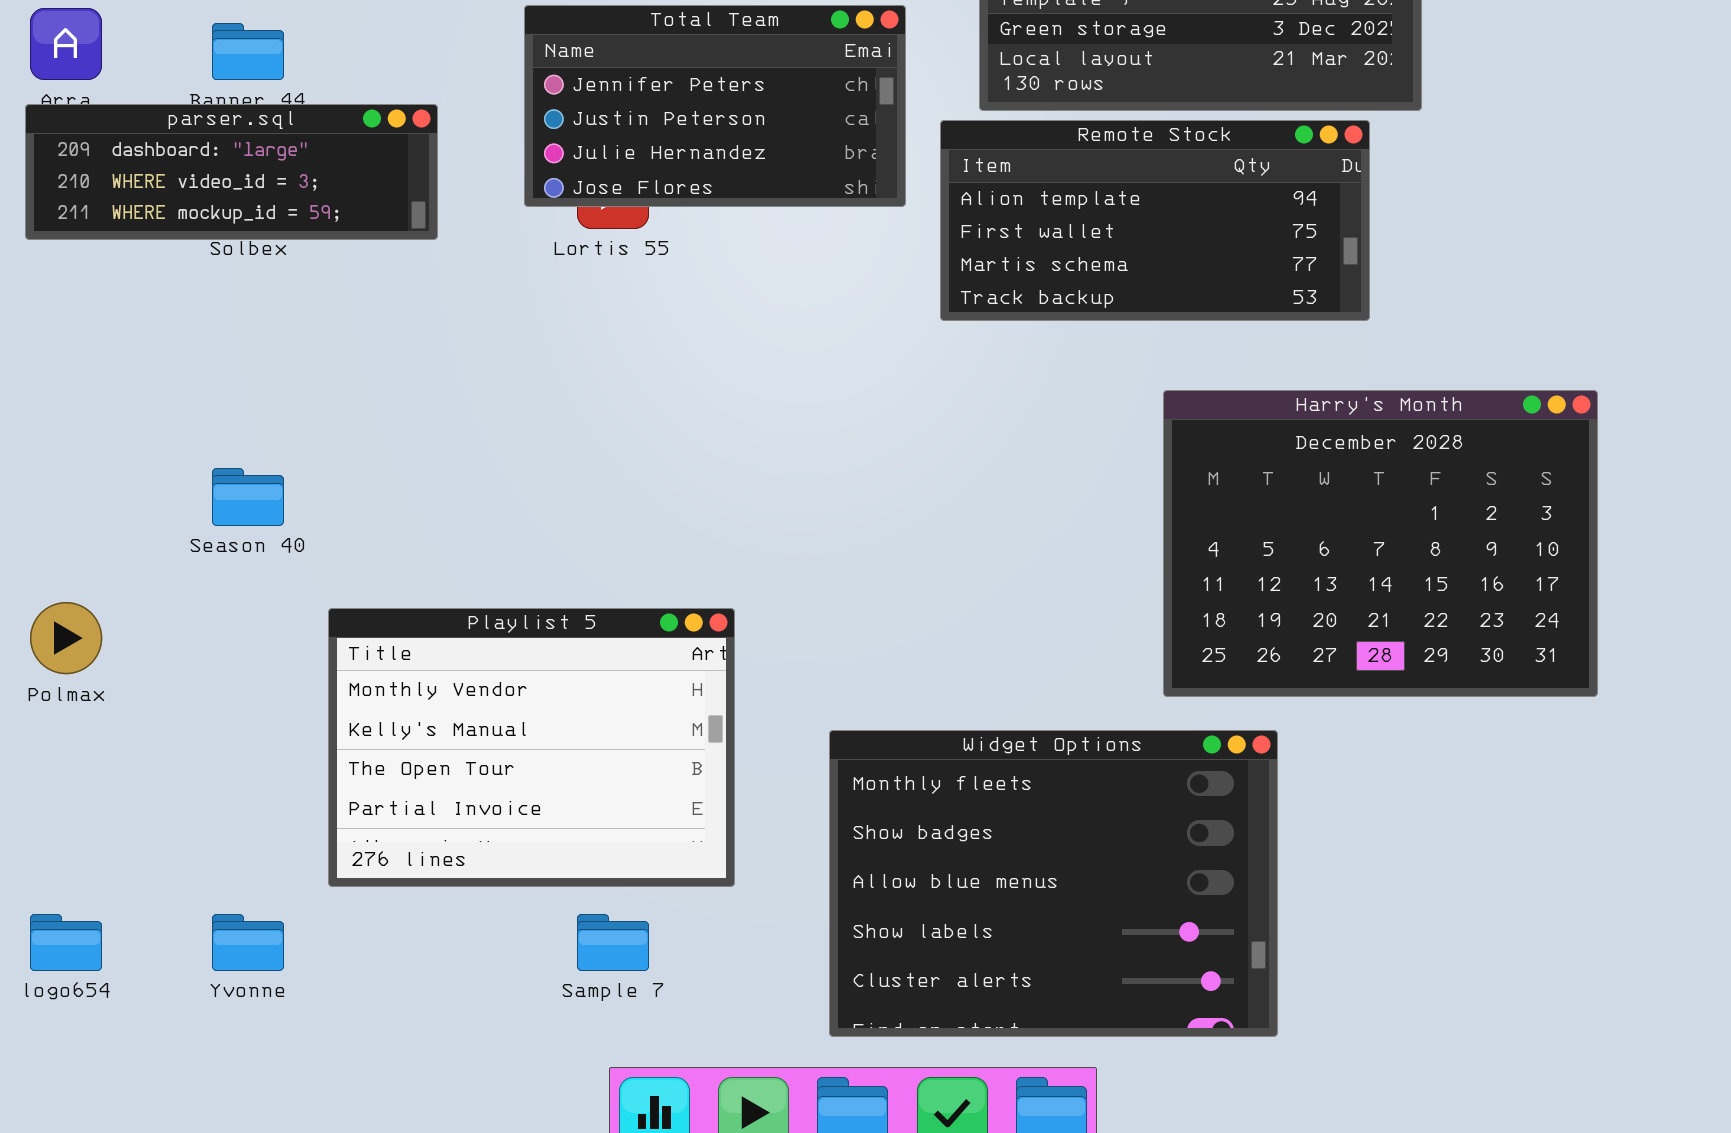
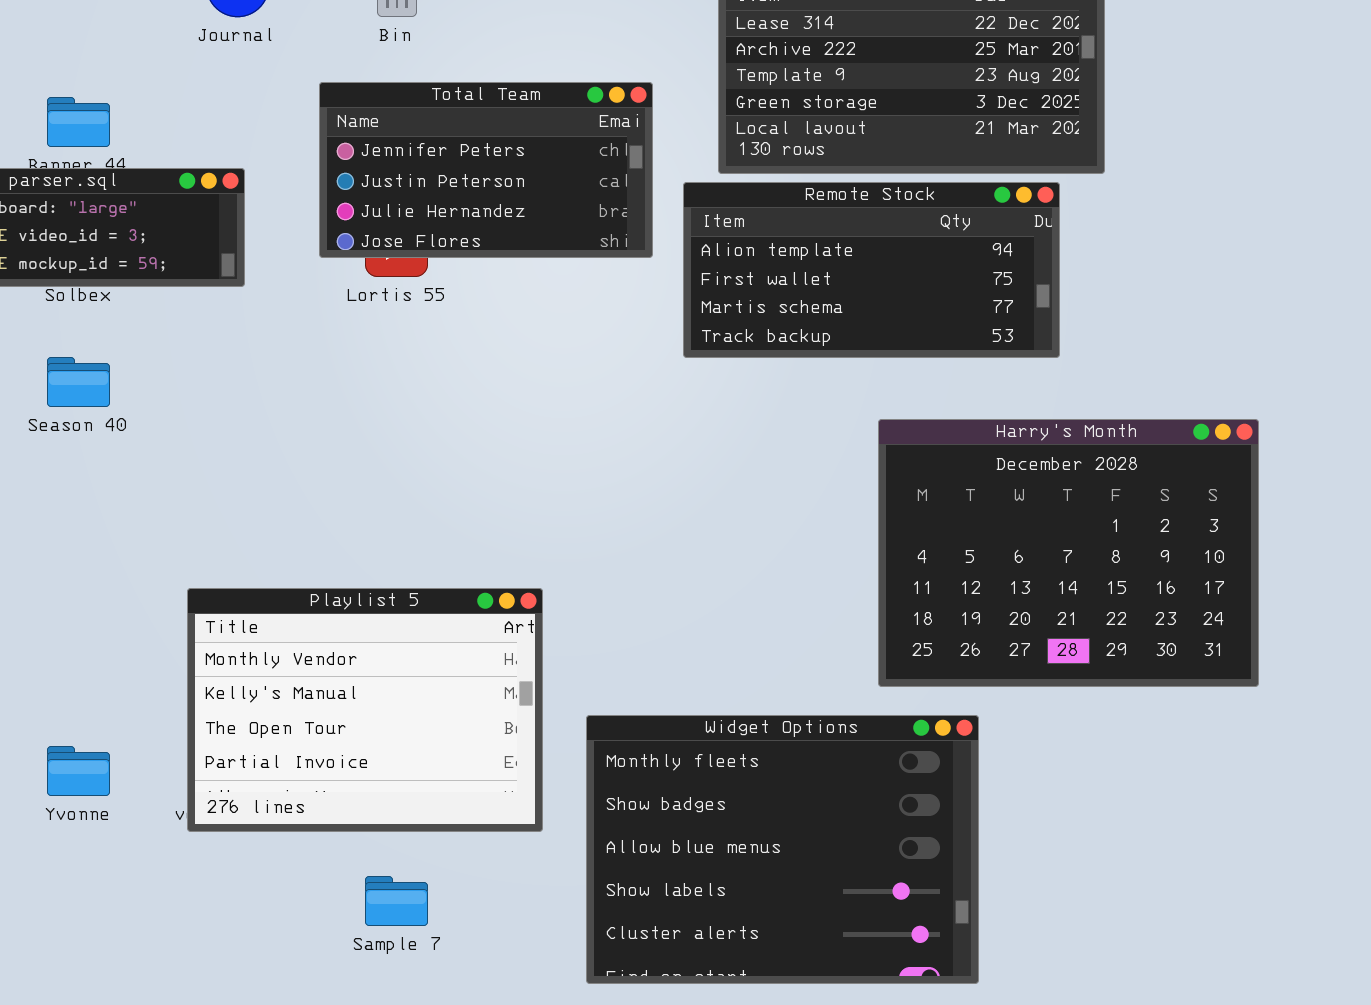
Season 40: [212,468,284,526] -> [47,357,110,407], moved
Playlist 5: [328,608,735,887] -> [187,588,543,832], moved
Yvonne: [212,914,284,971] -> [47,746,110,796], moved

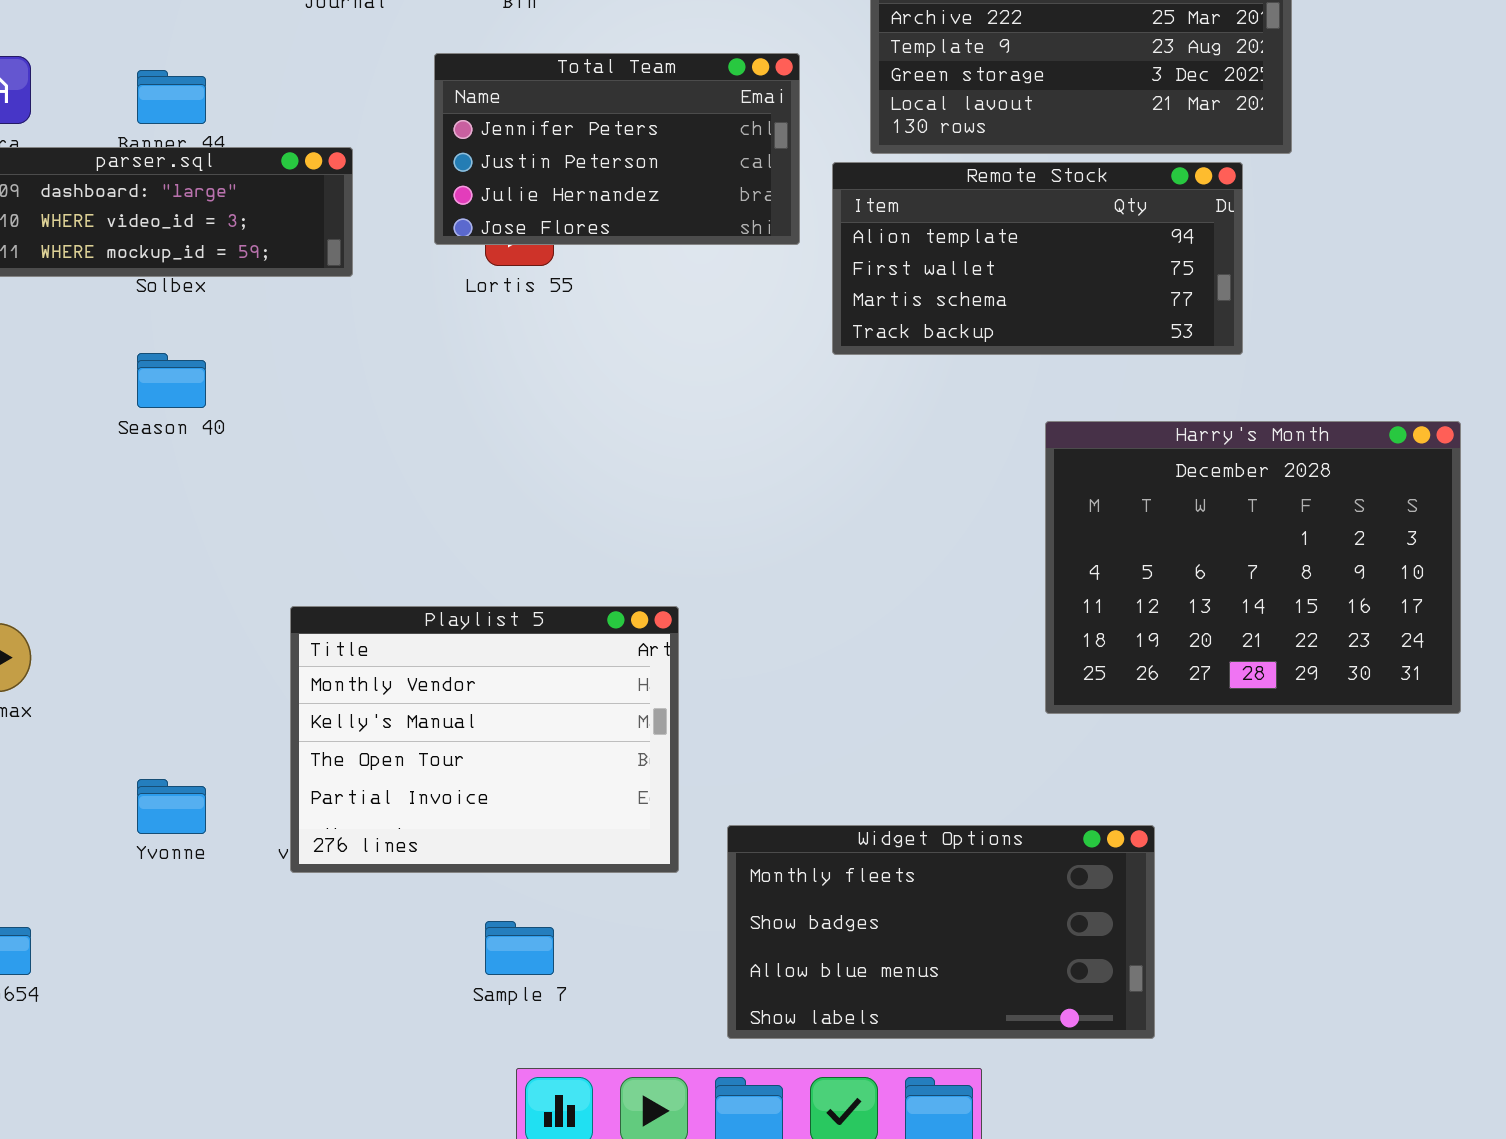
Widget Options: [586,715,979,984] -> [727,825,1155,1039], resized

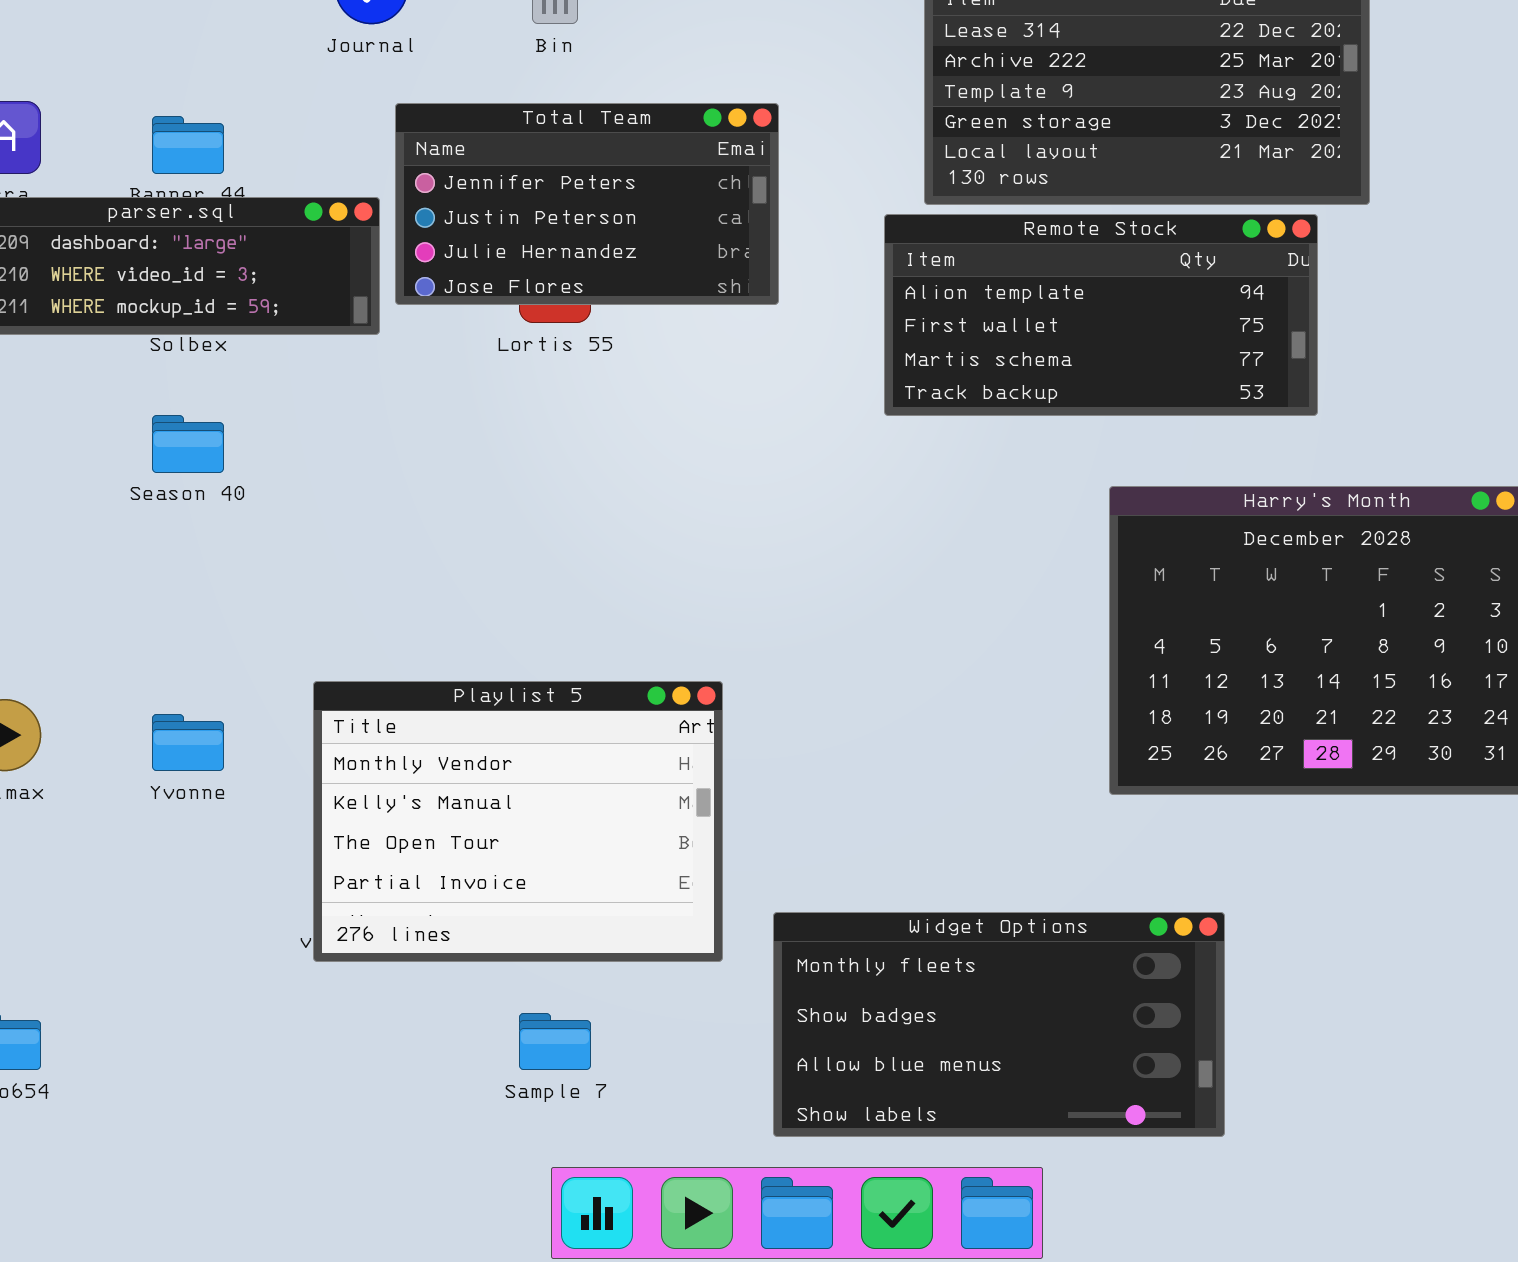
Total Team: [434,53,800,245] -> [395,103,779,305], moved
Yvonne: [137,779,206,834] -> [152,714,224,771], moved

